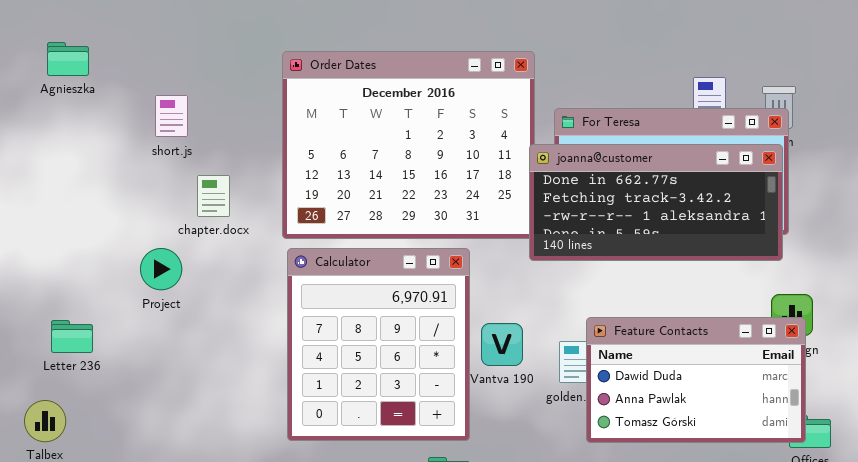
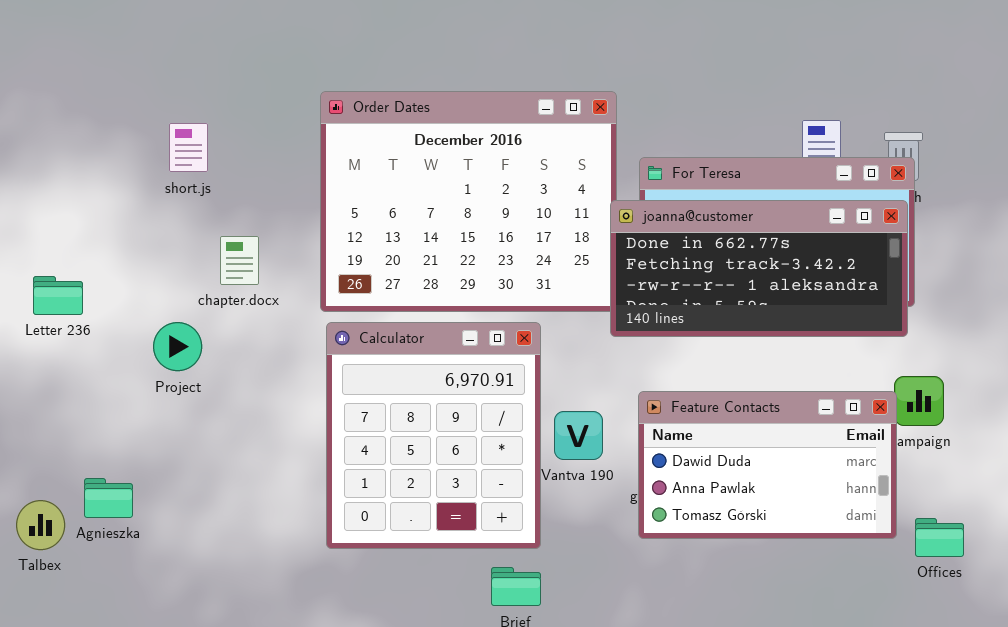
Agnieszka: [47,42,89,76] -> [84,478,133,518], moved
short.js: [155,95,188,137] -> [169,123,208,172], moved
Feature Contacts: [586,317,806,443] -> [638,391,897,539], moved
Letter 236: [51,320,93,353] -> [33,276,83,315], moved

